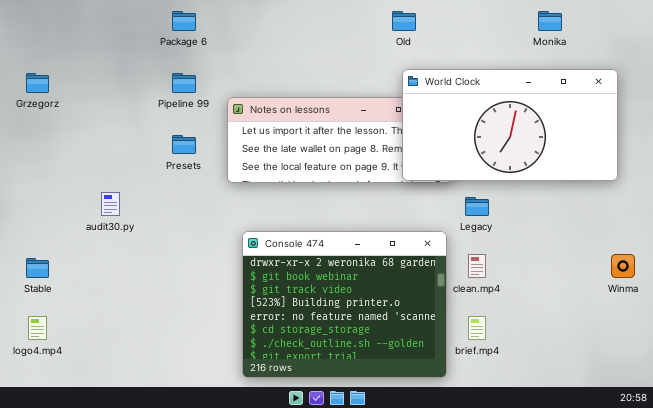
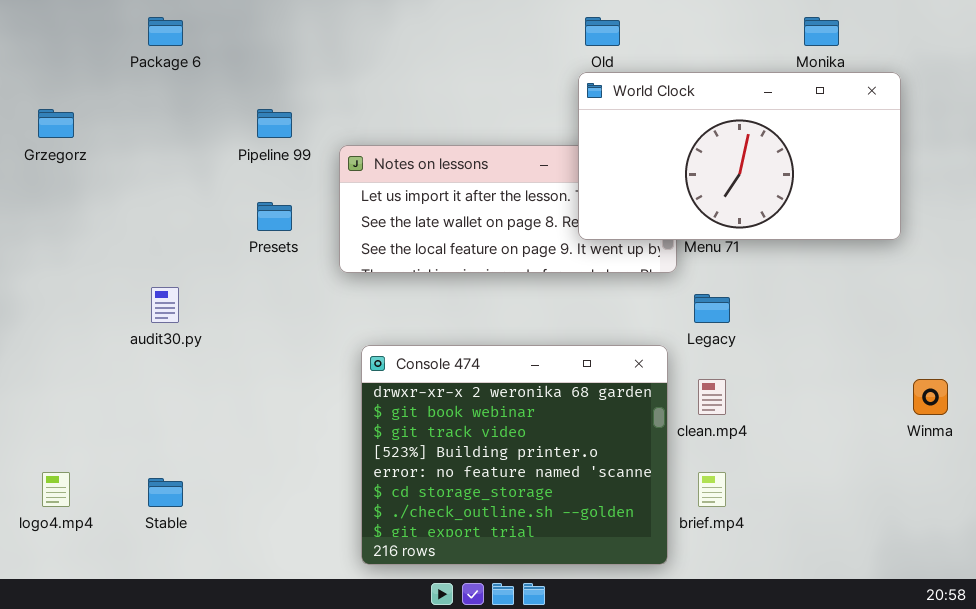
Package 6: [172,11,196,31] -> [148,17,183,46], moved
World Clock: [402,69,618,181] -> [578,72,901,240], moved
Stable: [26,258,49,278] -> [148,478,183,507], moved

